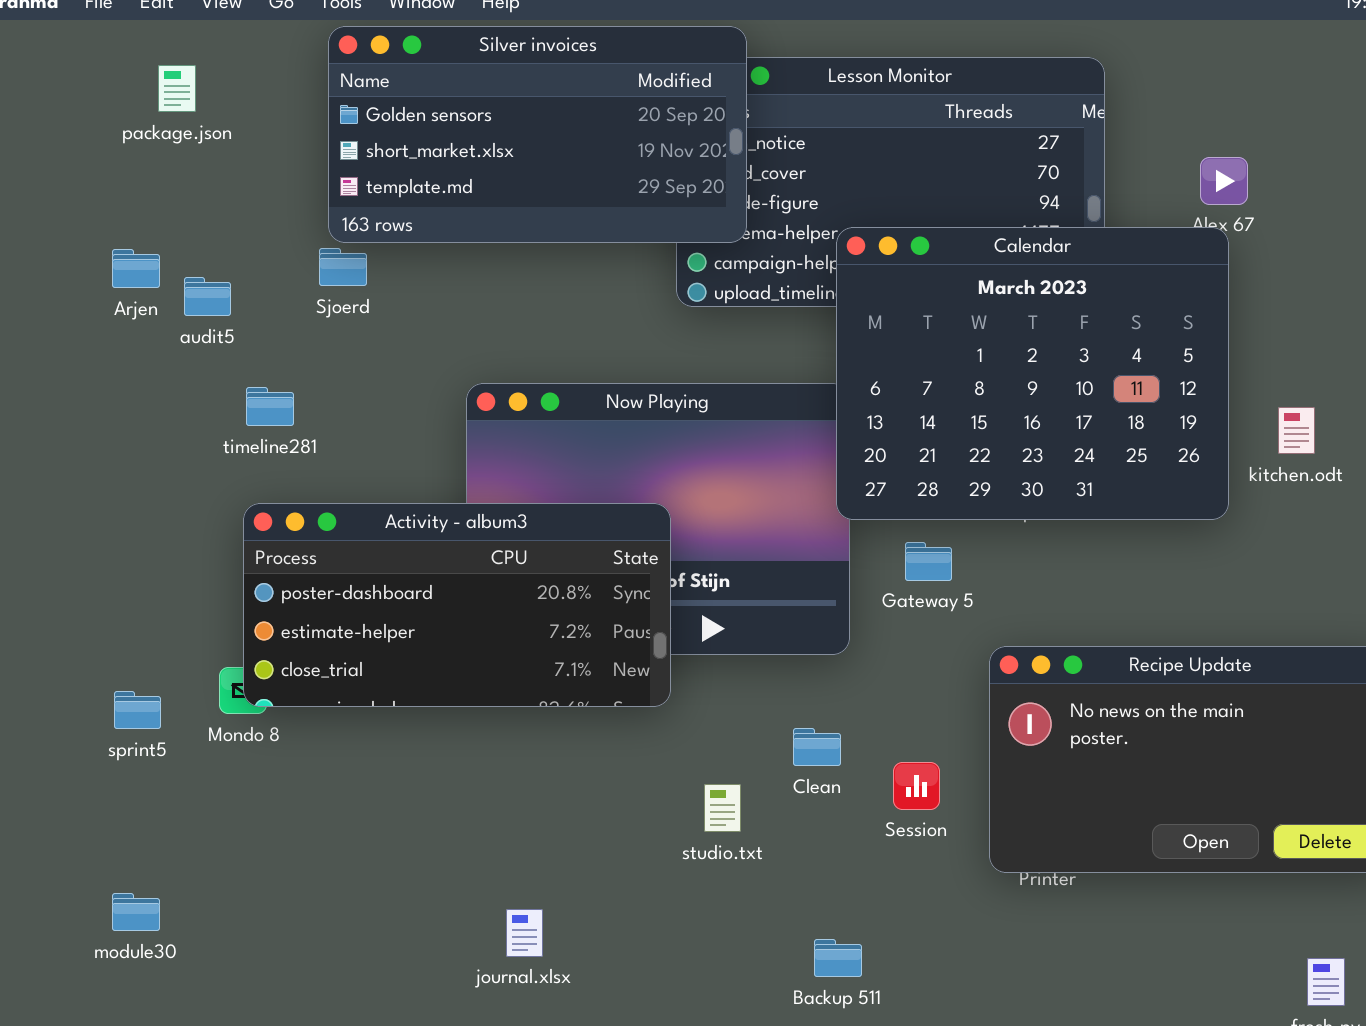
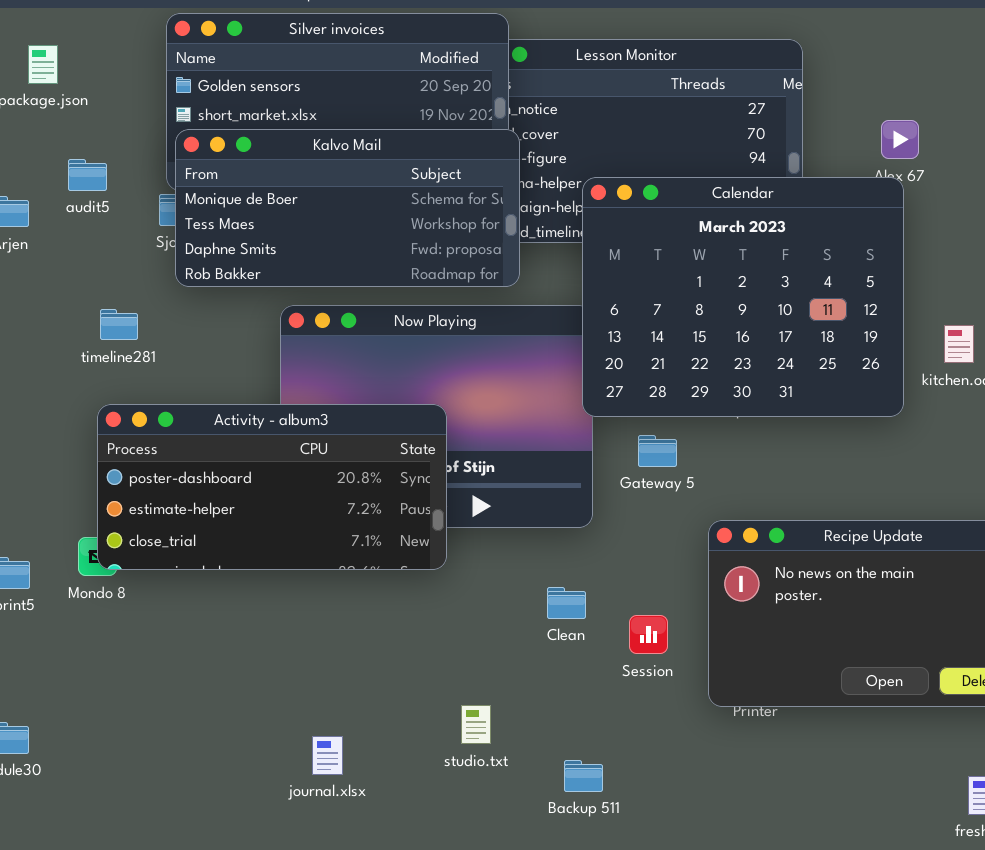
Kalvo Mail: none -> [175,129,520,287], opened
audit5: [184,277,231,316] -> [68,159,107,191], moved
studio.txt: [704,784,741,832] -> [461,705,491,744], moved

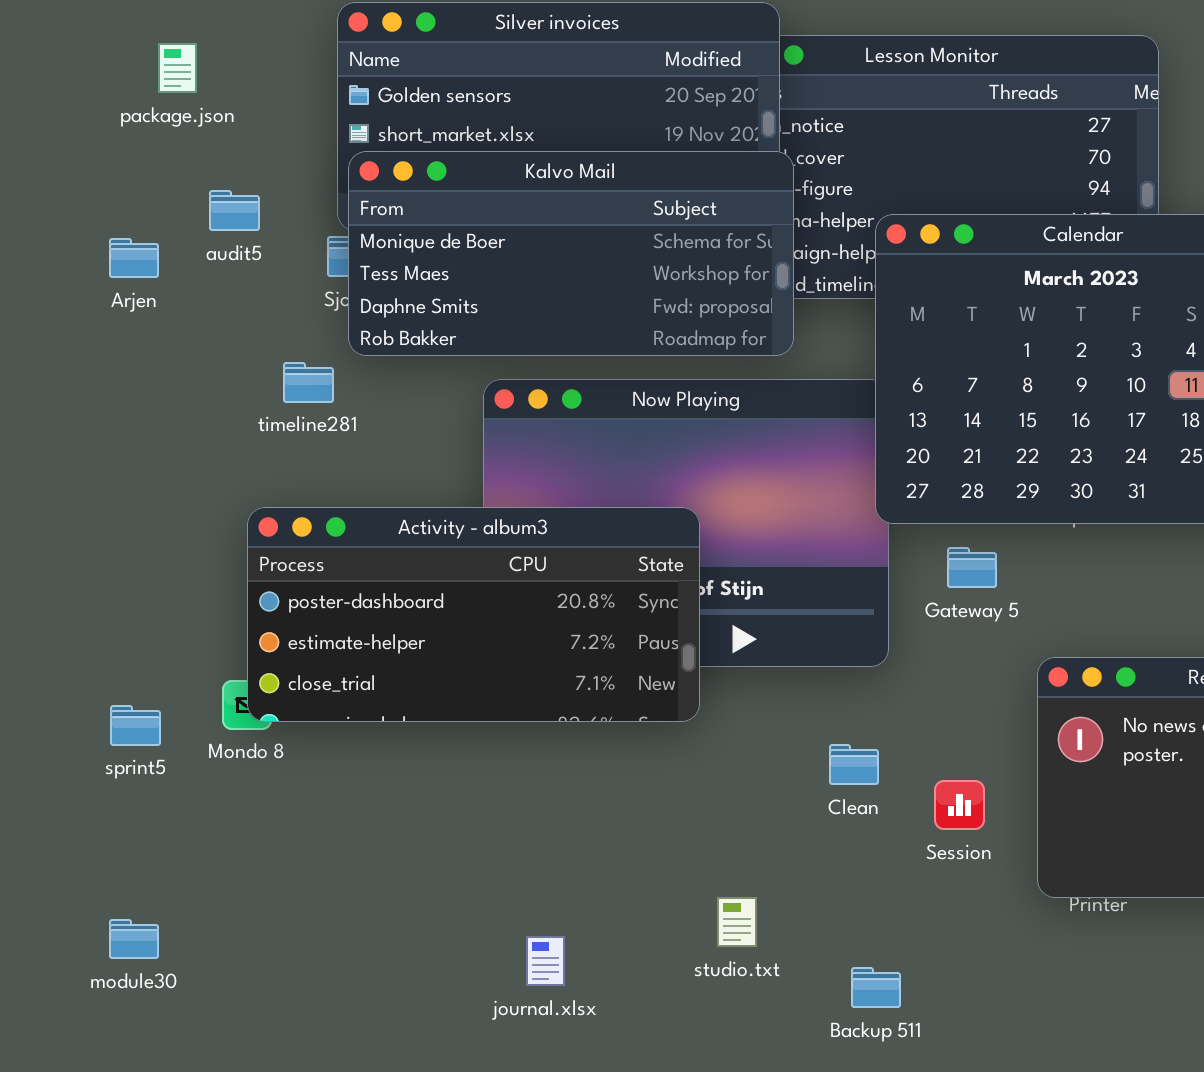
timeline281: [100,309,138,340] -> [283,362,334,403], moved

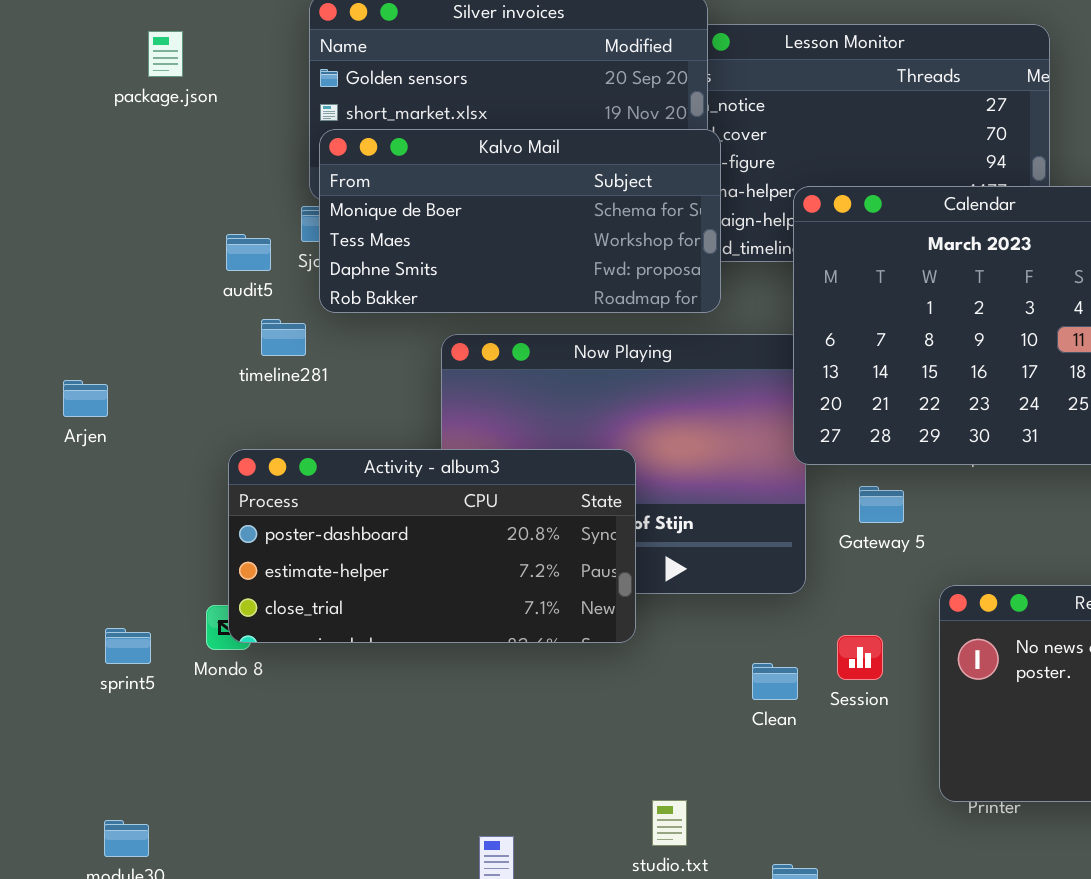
audit5: [209,190,260,231] -> [226,234,271,271], moved
Arjen: [109,238,159,278] -> [63,380,108,417], moved
Session: [934,780,985,830] -> [837,635,883,680], moved

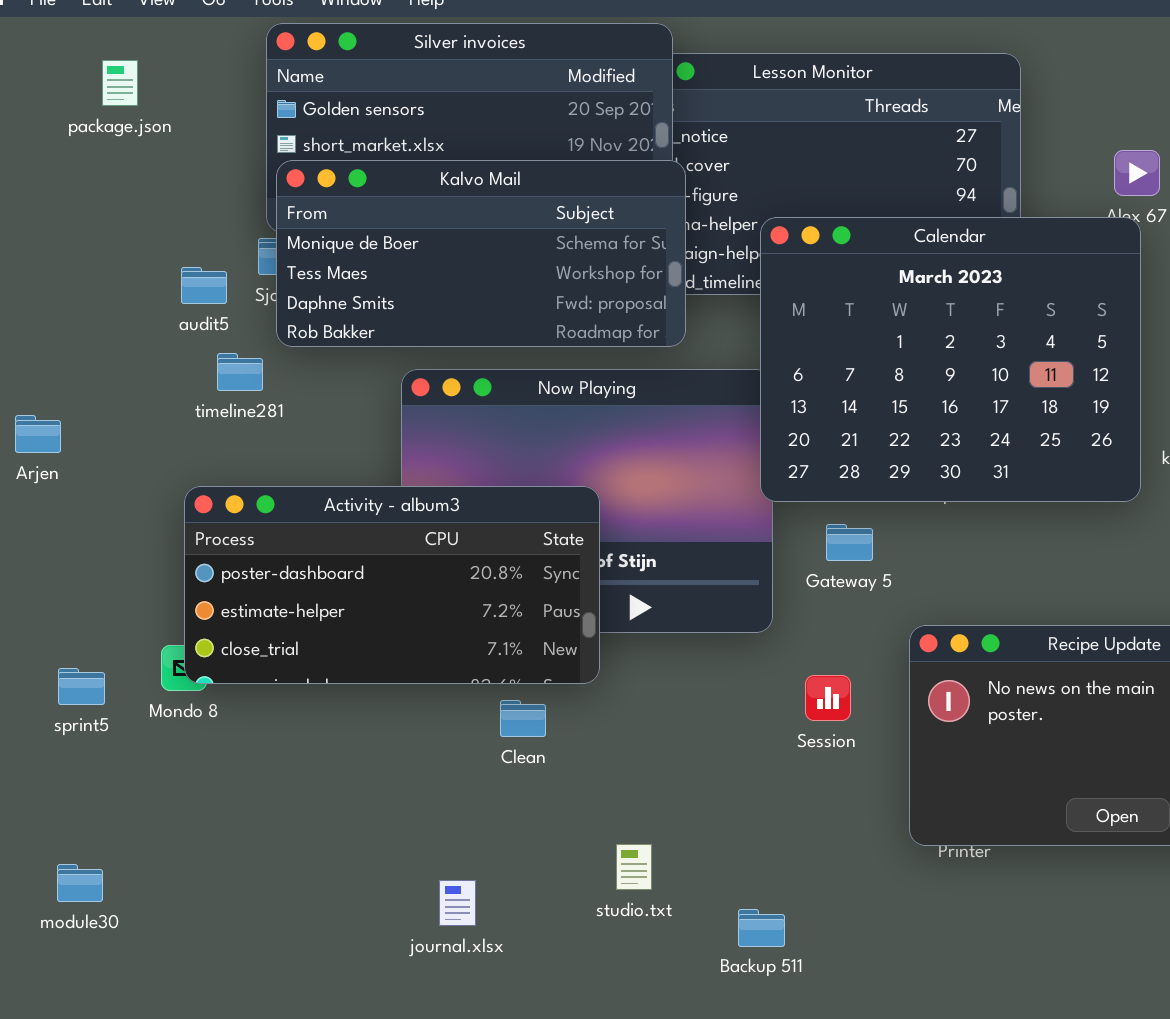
Clean: [752,663,798,700] -> [500,700,546,737], moved

